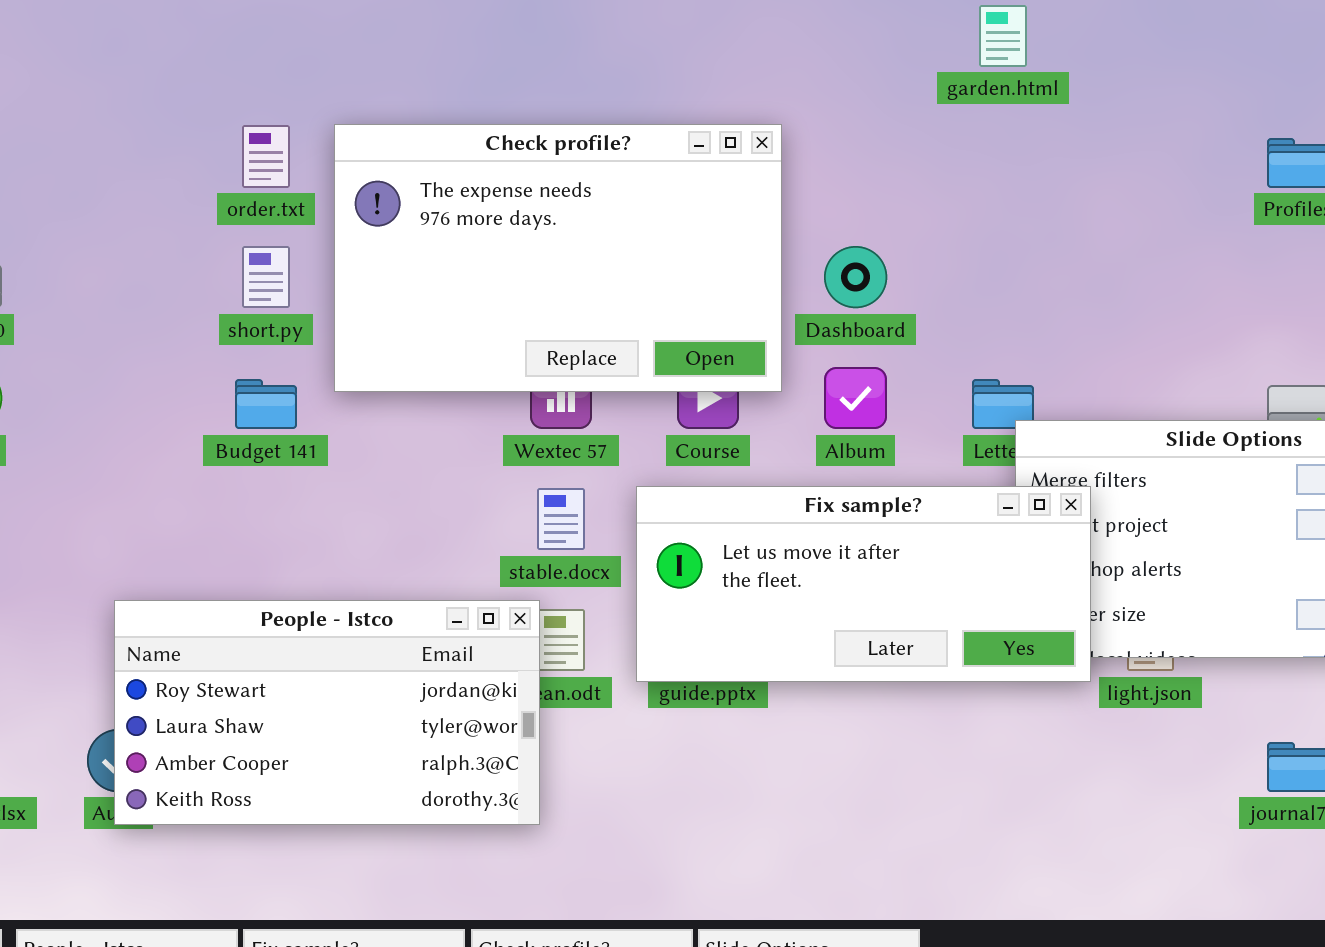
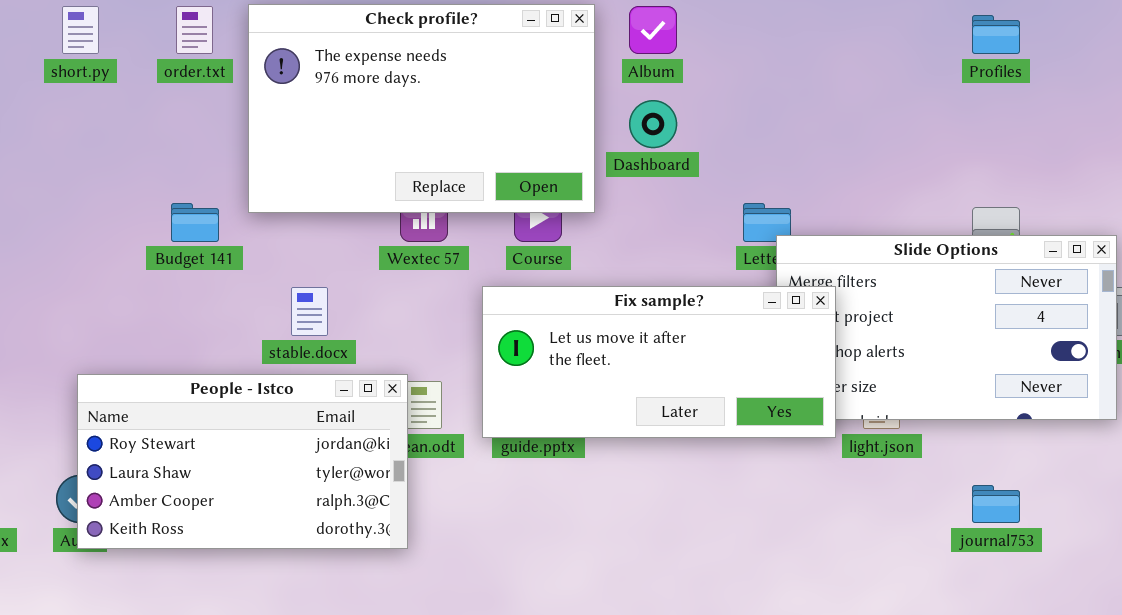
short.py: [242,246,290,308] -> [62,6,99,54], moved
Album: [824,367,887,429] -> [629,6,677,54], moved
stable.docx: [537,488,585,550] -> [291,287,328,336], moved

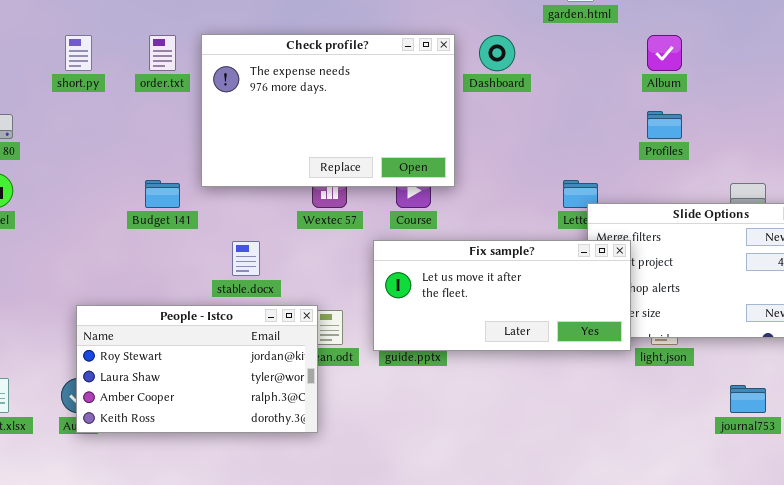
Album: [629,6,677,54] -> [647,35,682,71], moved
Profiles: [972,15,1020,54] -> [647,111,682,139], moved
Dashboard: [629,100,677,148] -> [479,35,515,71], moved

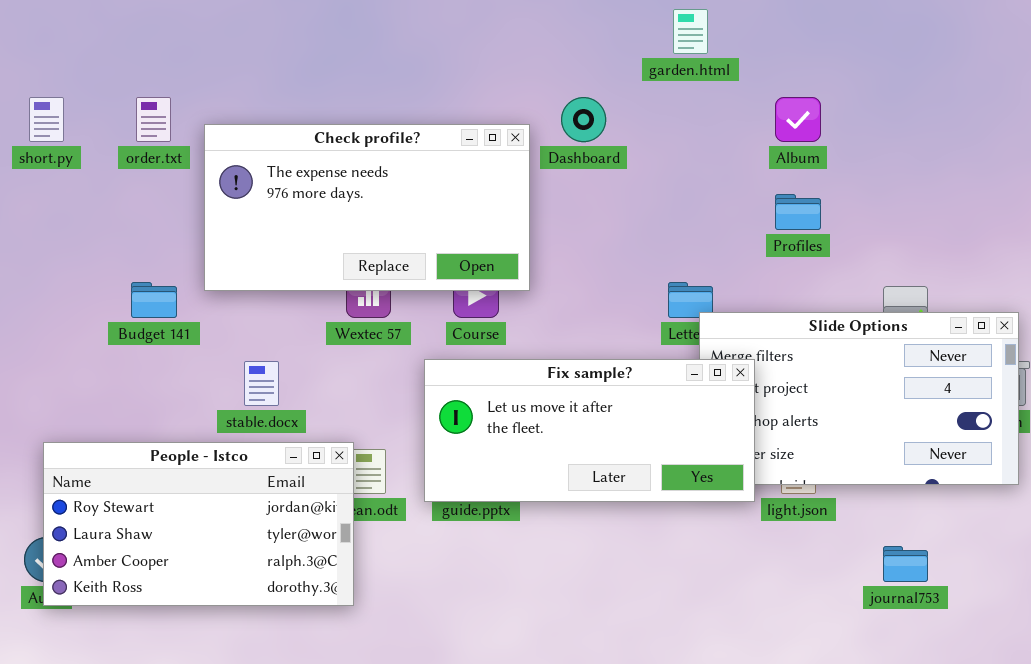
Check profile?: [201,34,455,187] -> [204,124,530,291], resized

